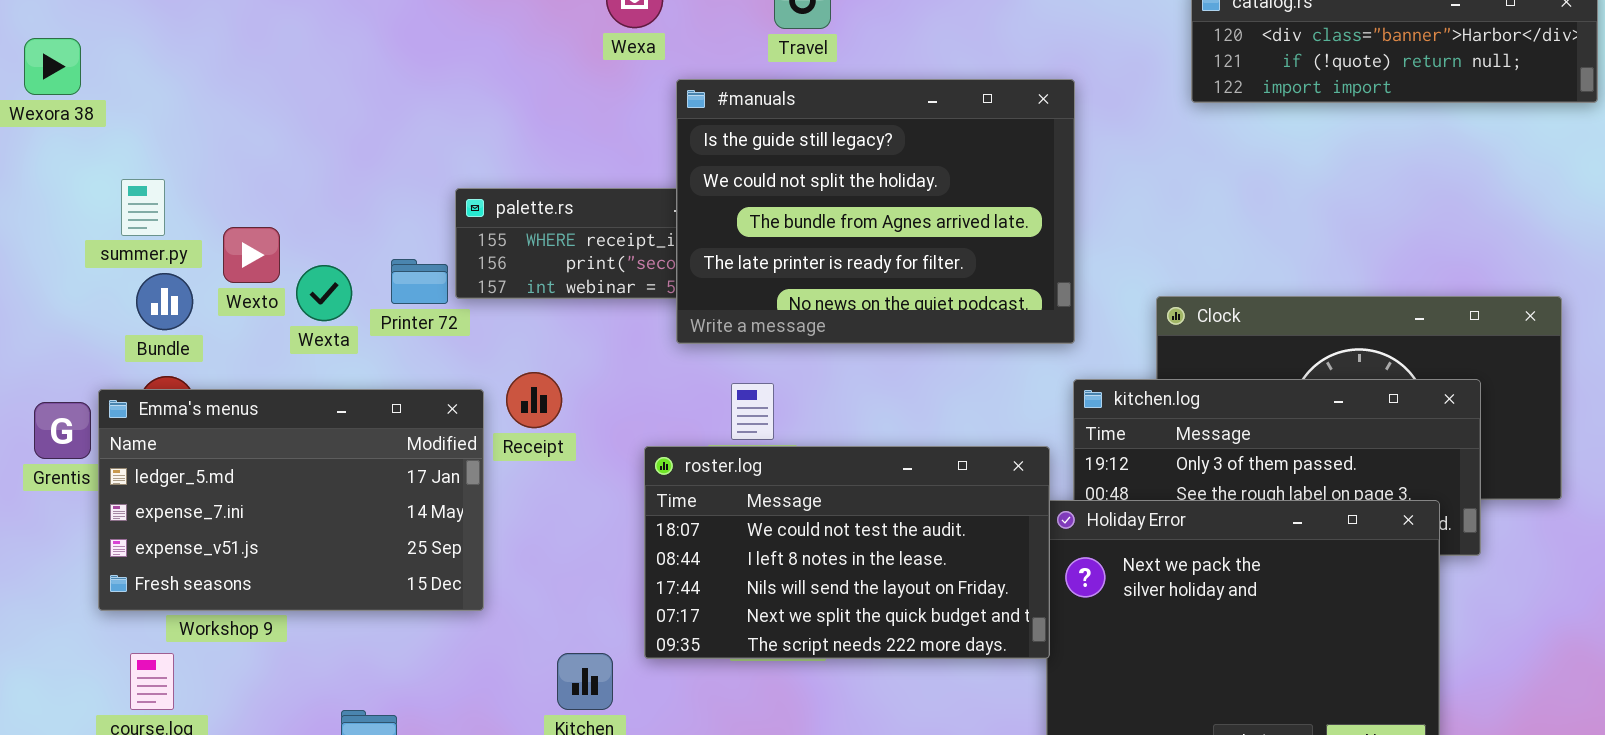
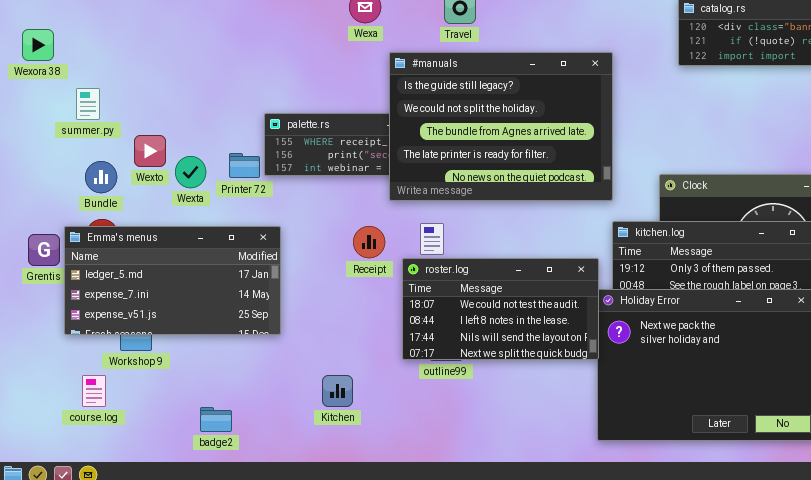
summer.py: [121,179,165,236] -> [76,88,100,120], moved
Receipt: [506,372,562,428] -> [353,226,385,258], moved
Emma's menus: [98,389,484,611] -> [64,226,281,335], resized
roster.log: [644,446,1050,659] -> [402,258,599,360], resized

